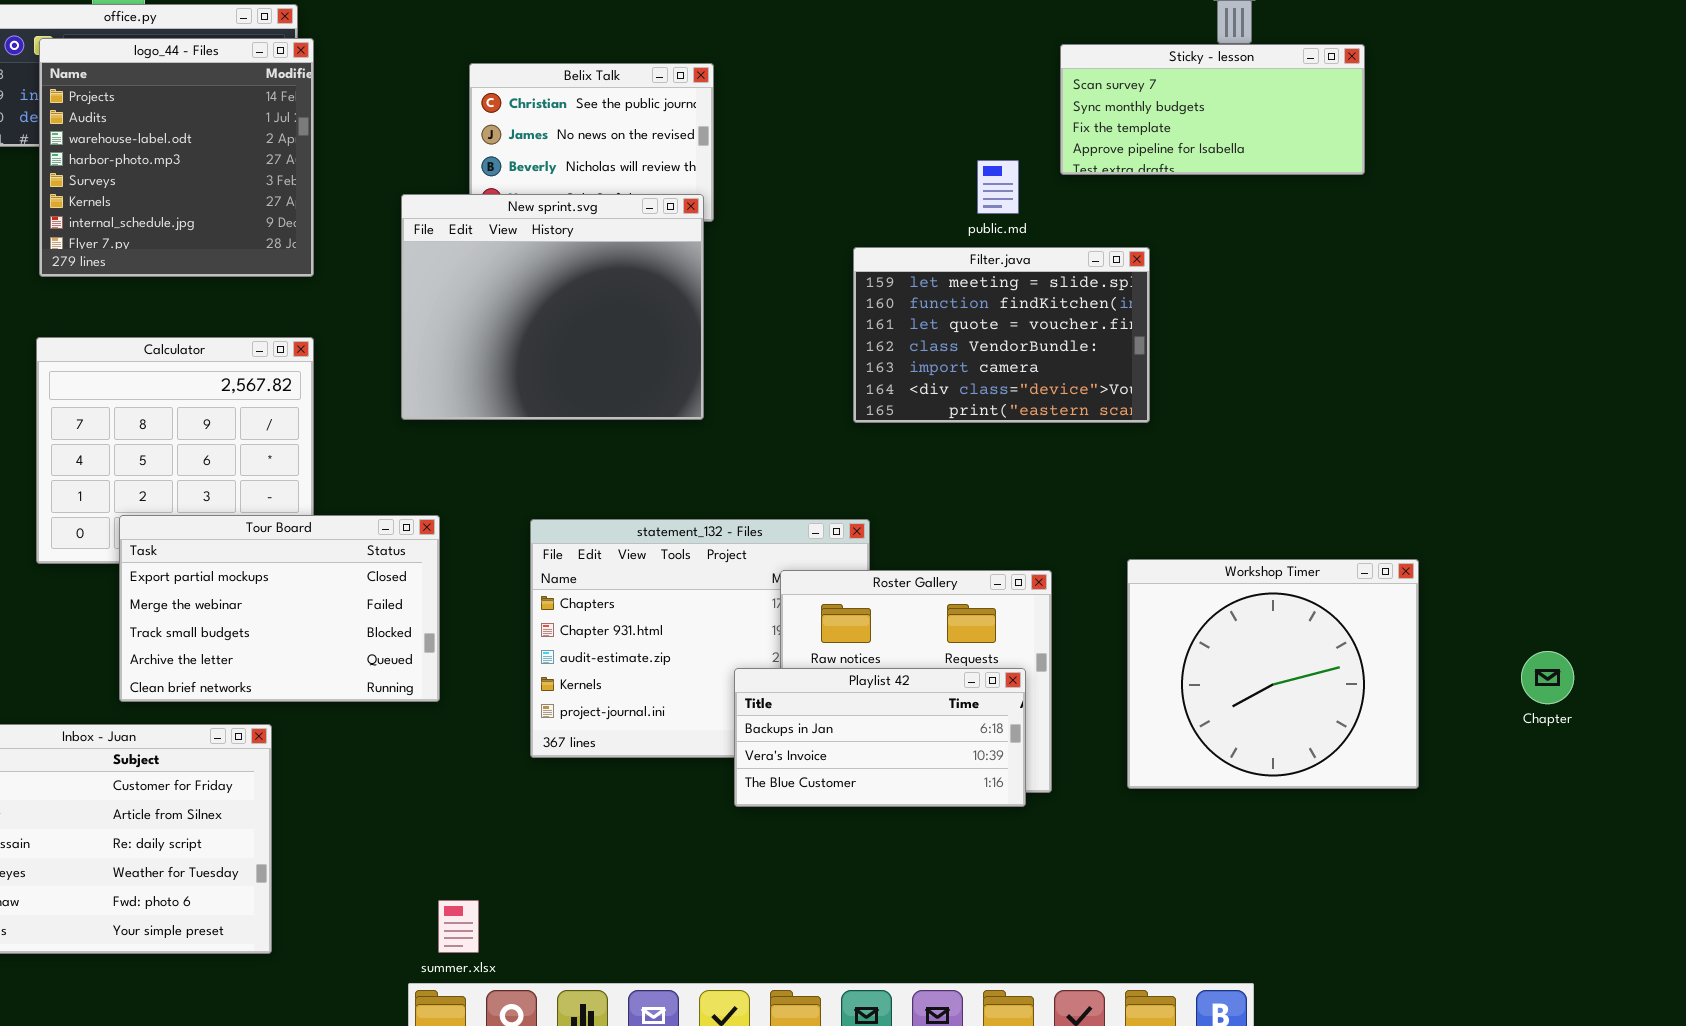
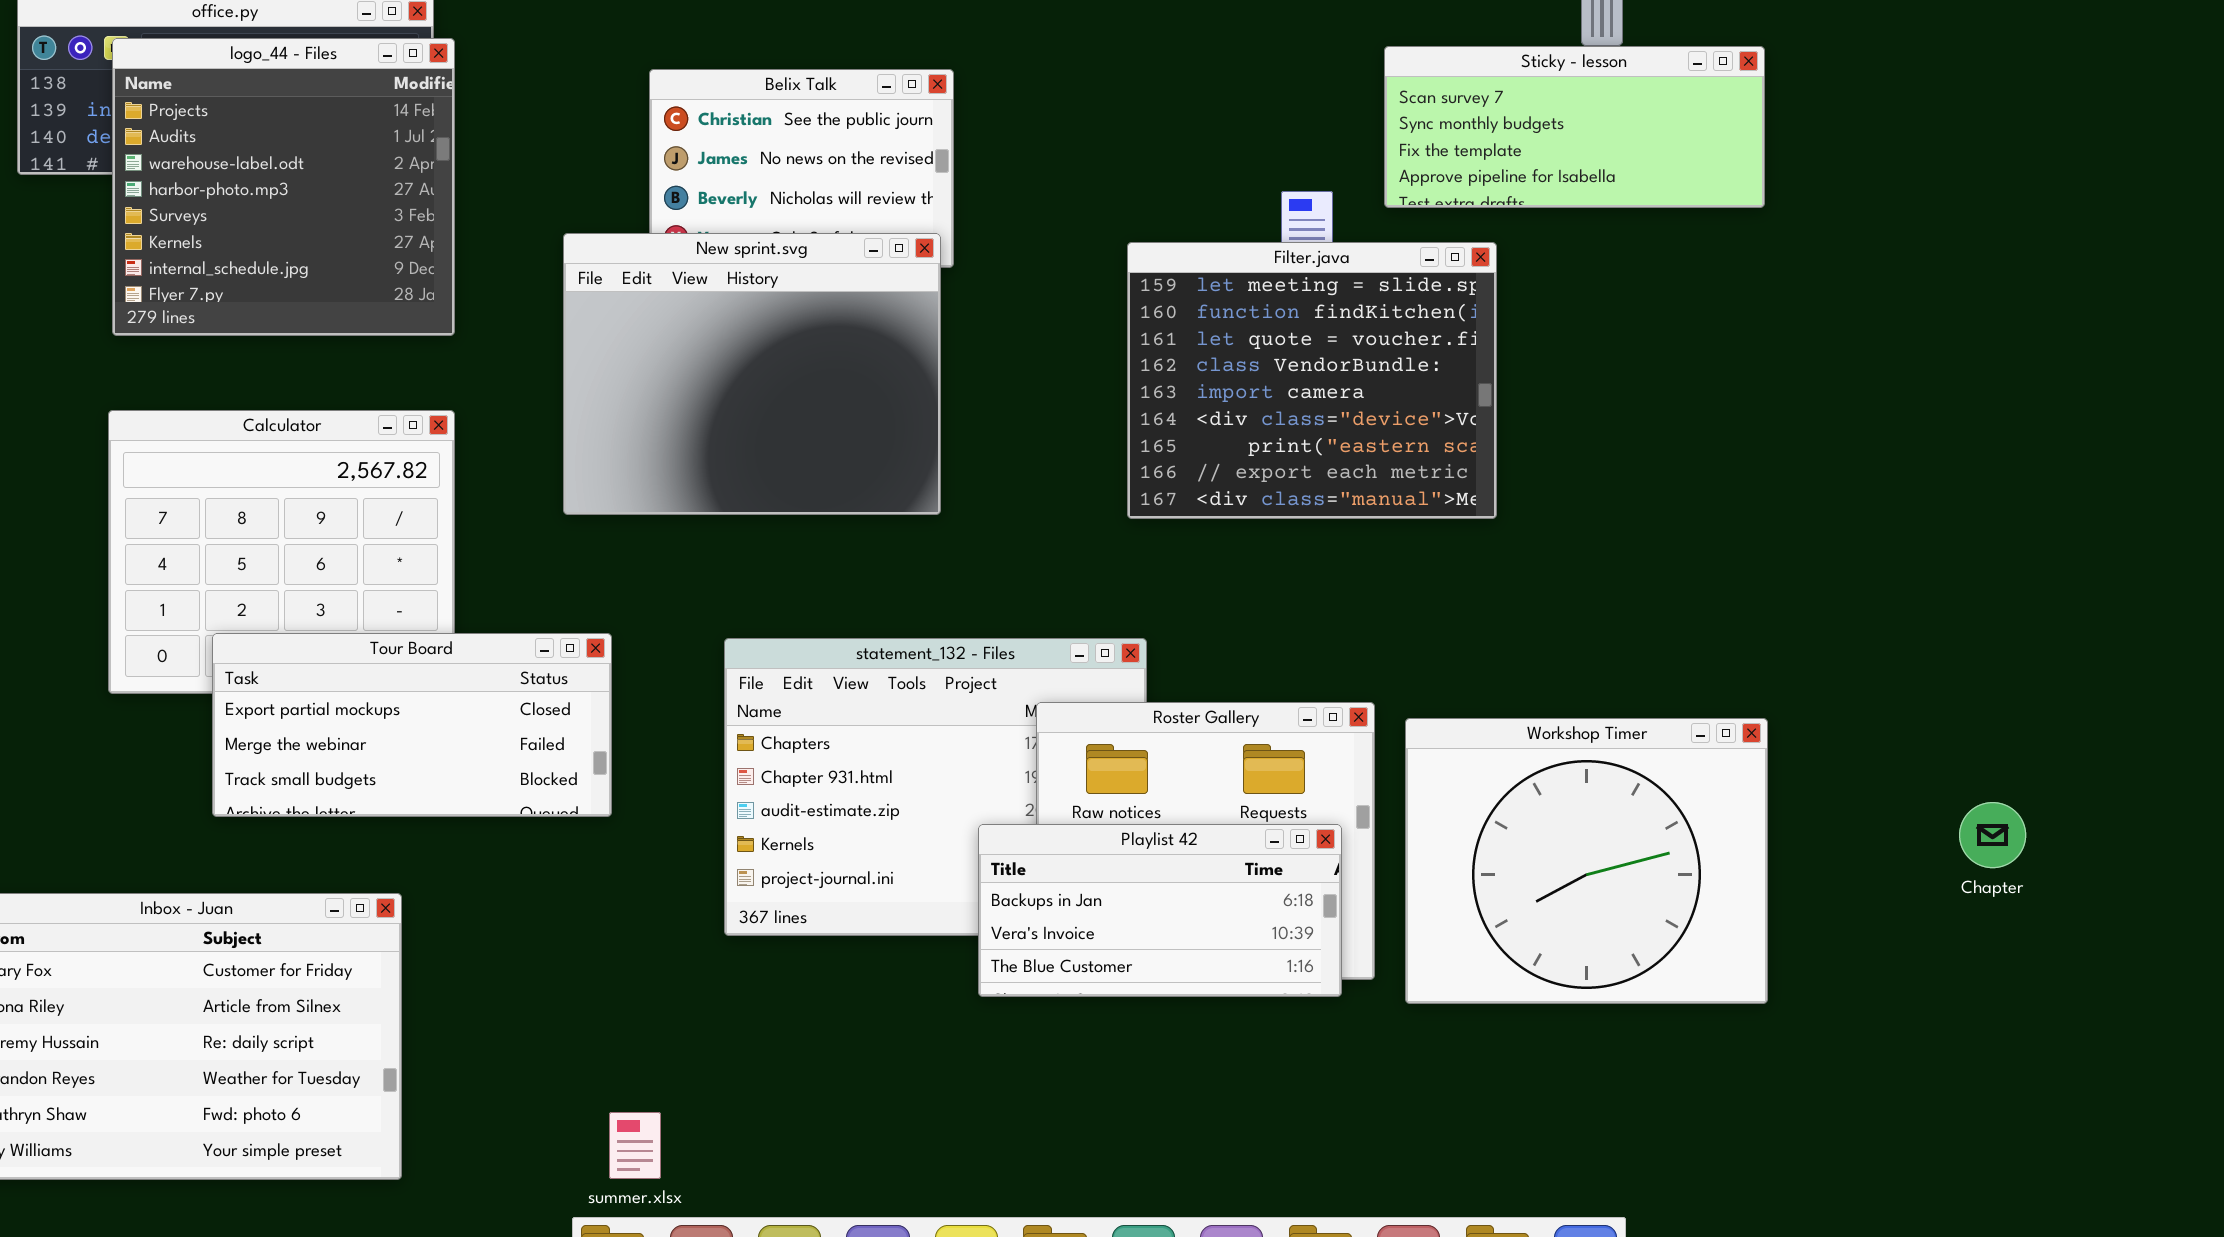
Filter.java: [853,247,1150,423] -> [1127,242,1497,519], resized
Tour Board: [119,515,440,702] -> [212,633,612,817], resized
Workshop Timer: [1127,559,1419,789] -> [1405,718,1768,1004], moved

